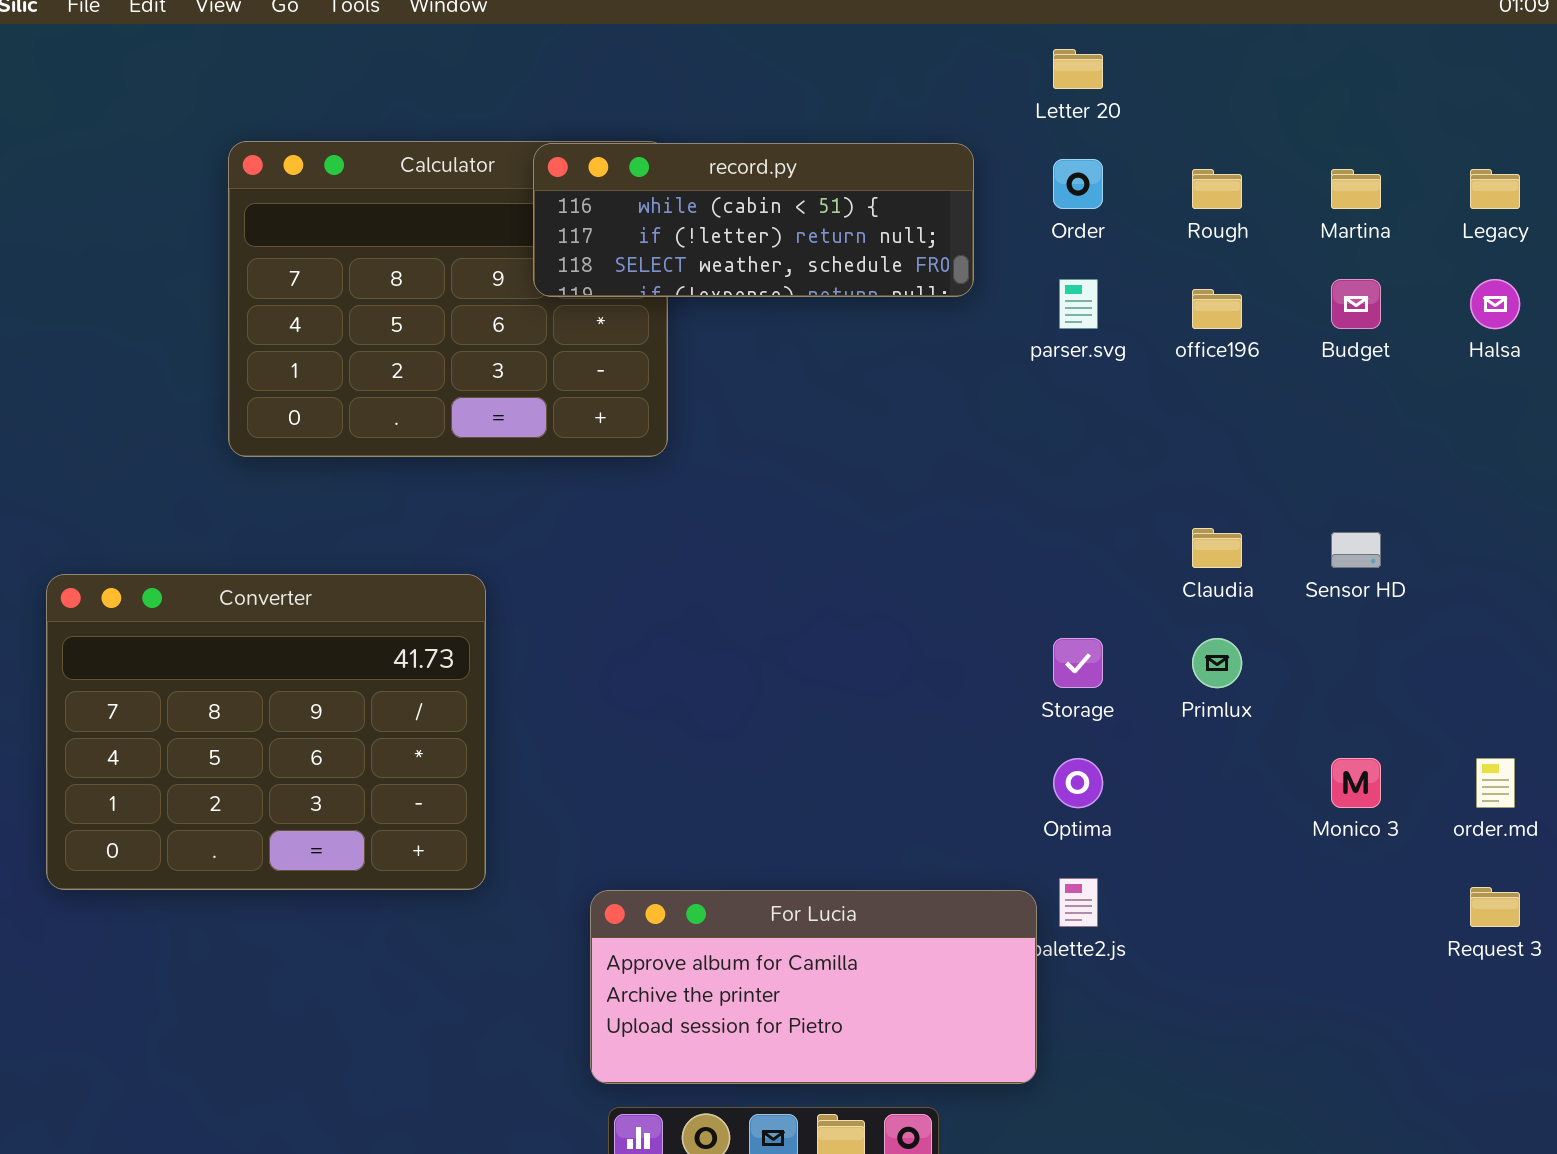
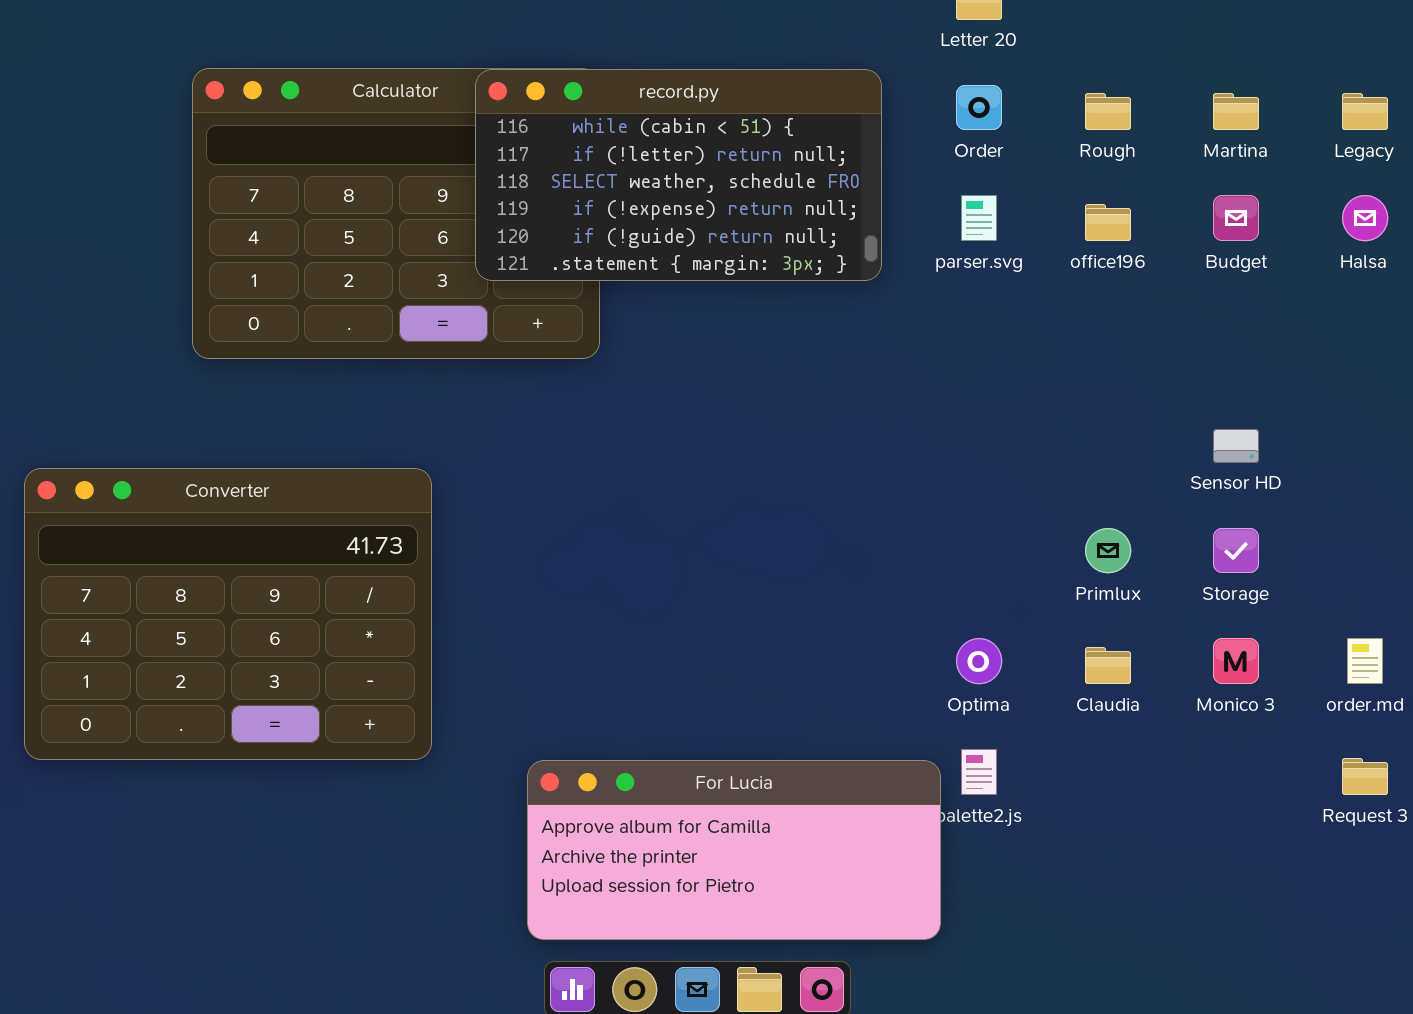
record.py: [533,143,974,297] -> [475,69,882,281], resized
Claudia: [1192,528,1242,568] -> [1085,647,1131,684], moved
Storage: [1053,638,1103,688] -> [1213,528,1259,573], moved

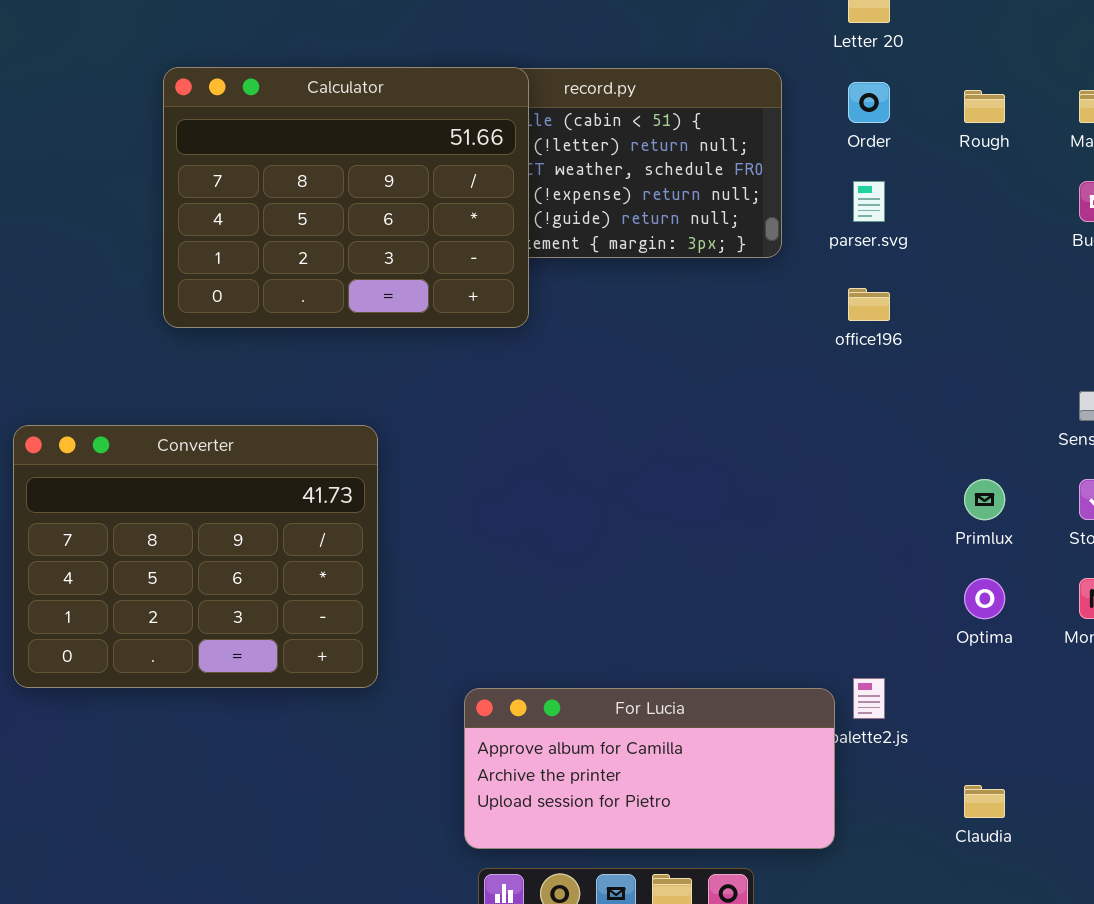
Calculator: [192,68,600,359] -> [163,67,529,328], raised
office196: [1085,204,1131,241] -> [848,288,890,321], moved
Optima: [956,638,1002,684] -> [964,578,1005,619], moved
Claudia: [1085,647,1131,684] -> [964,785,1005,818], moved

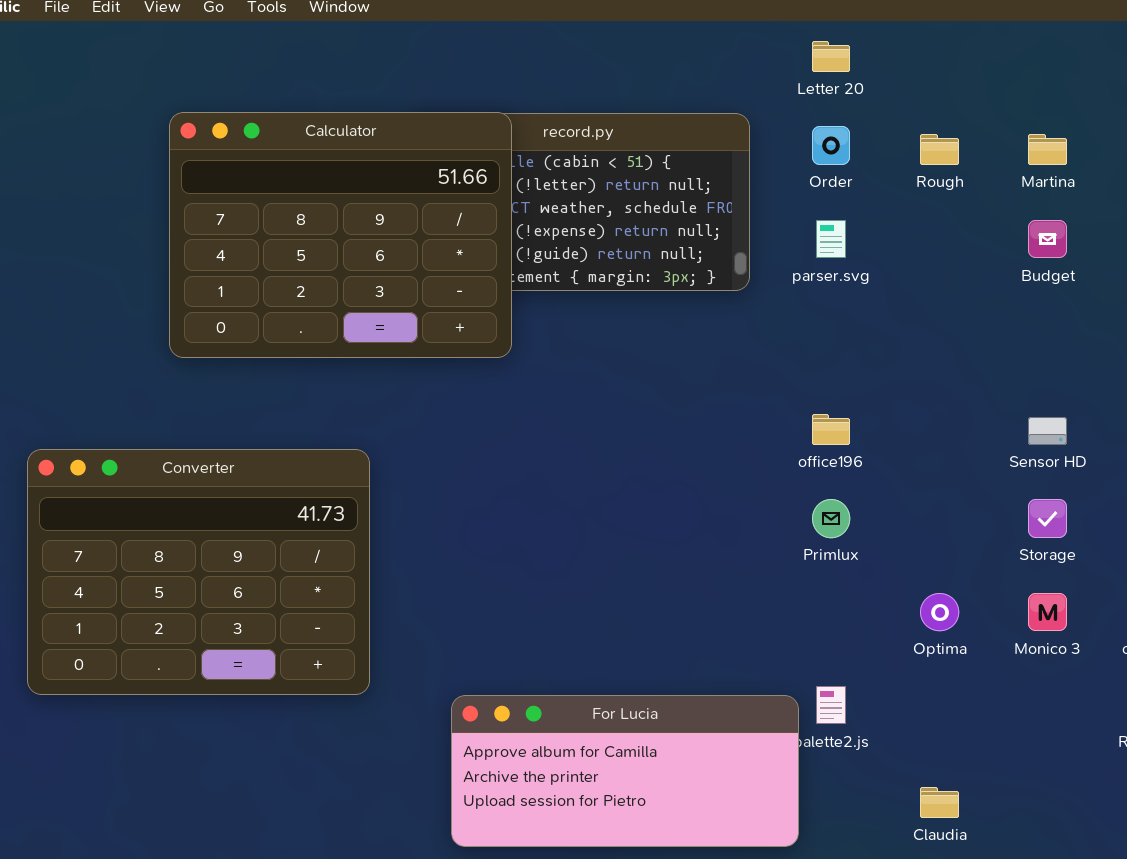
office196: [848,288,890,321] -> [812,414,850,445], moved
Primlux: [964,479,1005,520] -> [812,499,850,538], moved

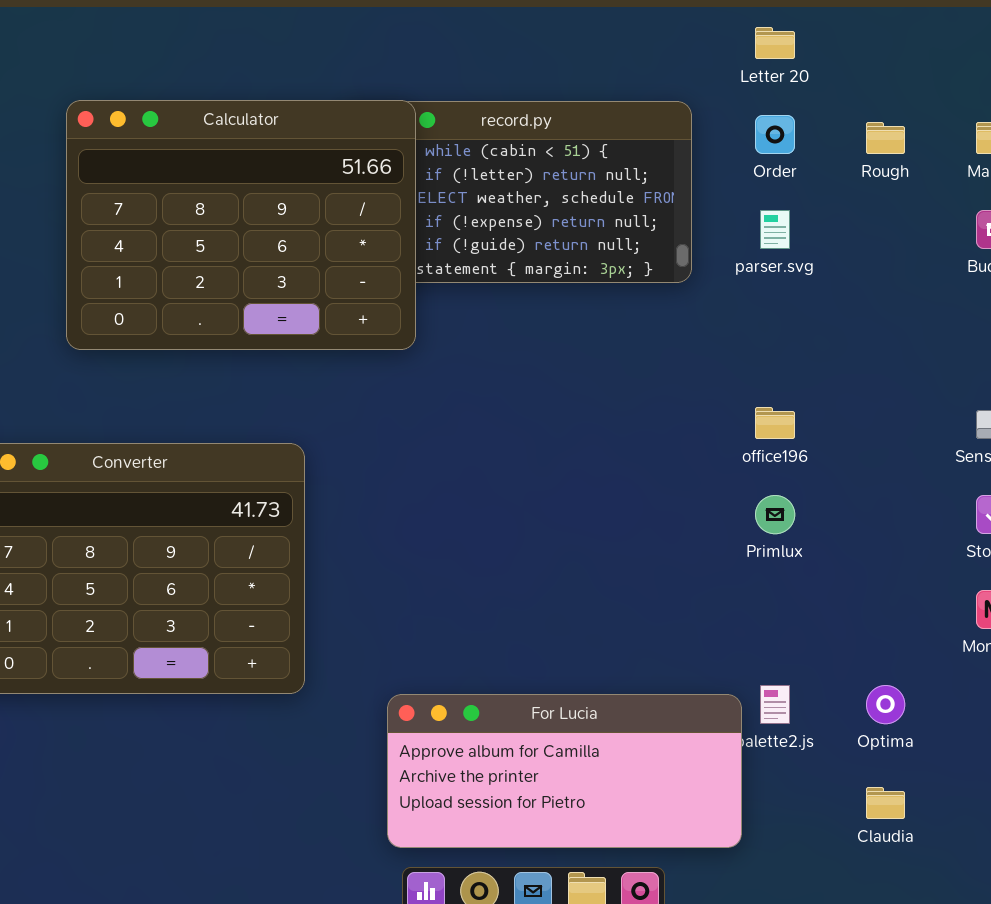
Calculator: [169,112,512,358] -> [66,100,416,350], moved
Optima: [920,593,959,631] -> [866,685,905,724], moved

